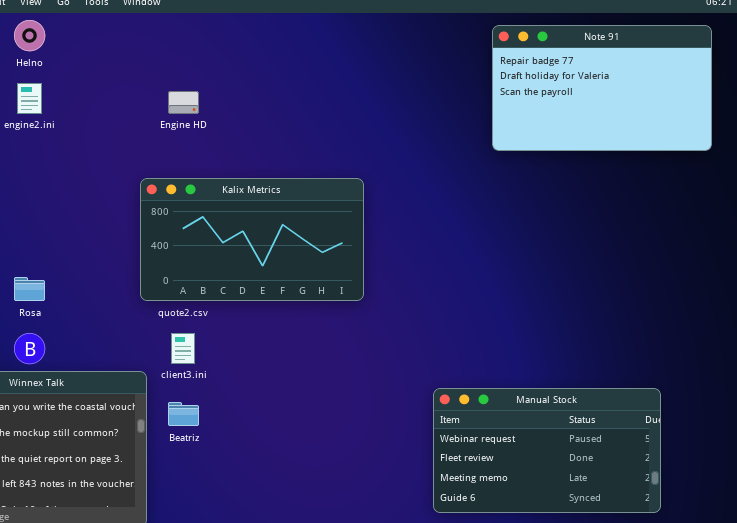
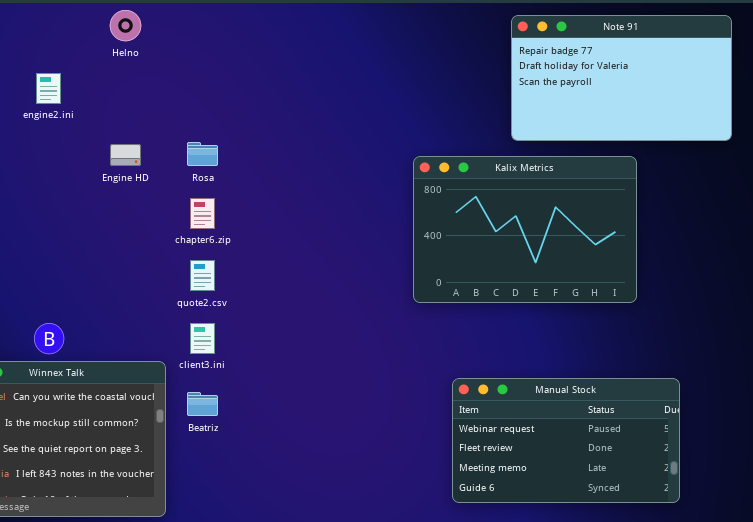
Helno: [14,20,45,51] -> [110,10,141,41], moved
Engine HD: [168,91,199,114] -> [110,144,141,166], moved
Kalix Metrics: [140,178,364,301] -> [413,156,637,303], moved, resized
Rosa: [14,277,45,301] -> [187,142,218,166], moved

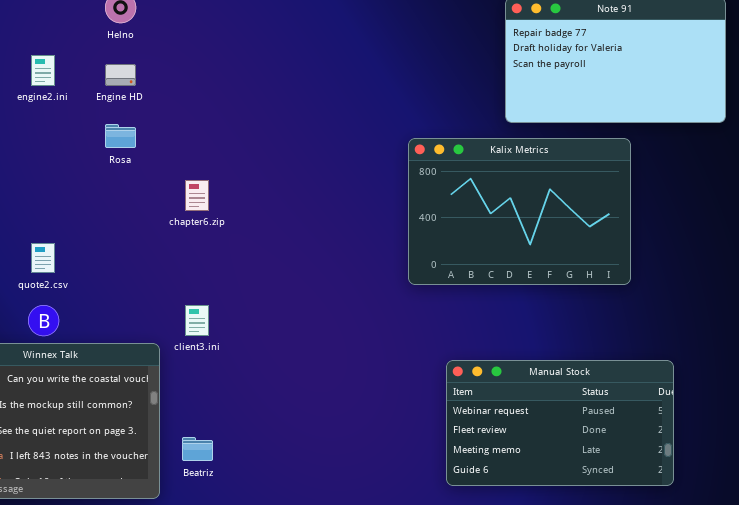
Rosa: [187,142,218,166] -> [105,124,136,148], moved
Engine HD: [110,144,141,166] -> [105,64,136,86], moved
quote2.csv: [190,260,215,291] -> [31,243,55,273], moved
Beatriz: [187,392,218,416] -> [182,437,213,461], moved

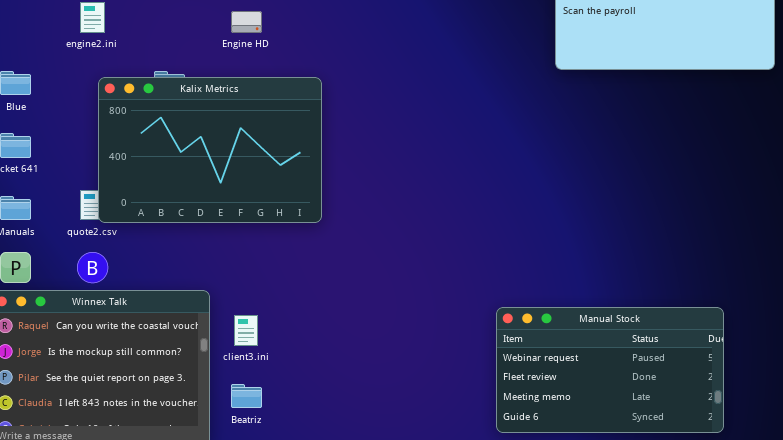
Engine HD: [105,64,136,86] -> [231,11,262,33], moved
Kalix Metrics: [408,138,631,285] -> [98,77,322,223], moved
client3.ini: [185,305,209,336] -> [234,315,258,346], moved

